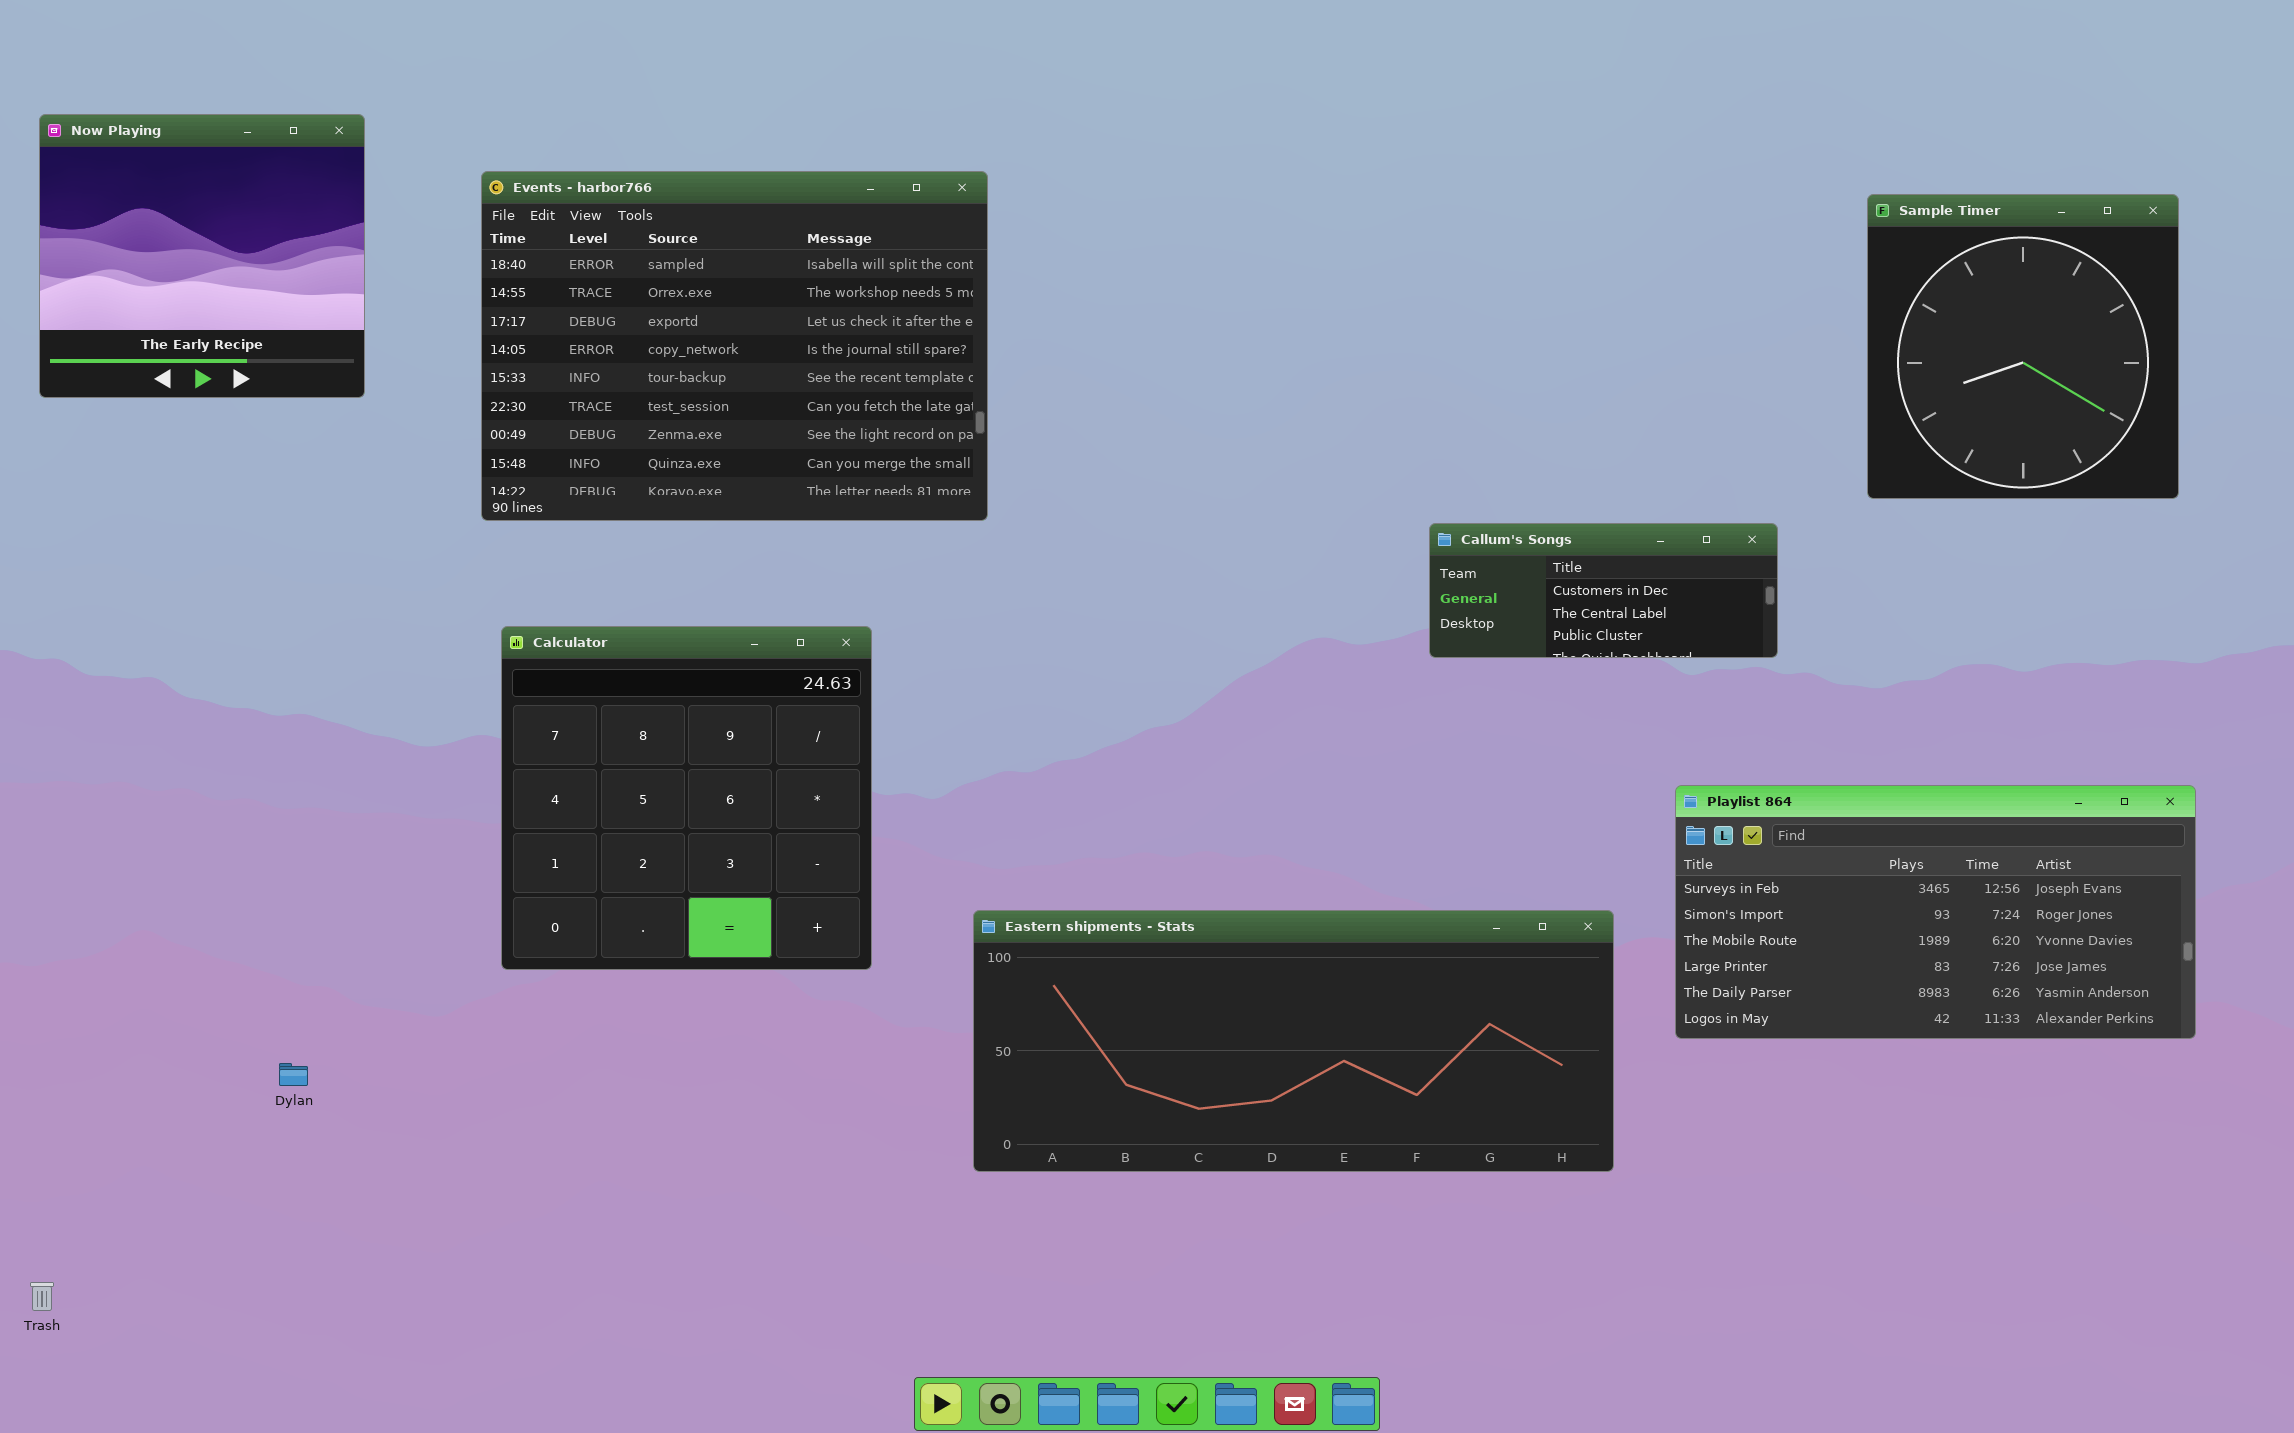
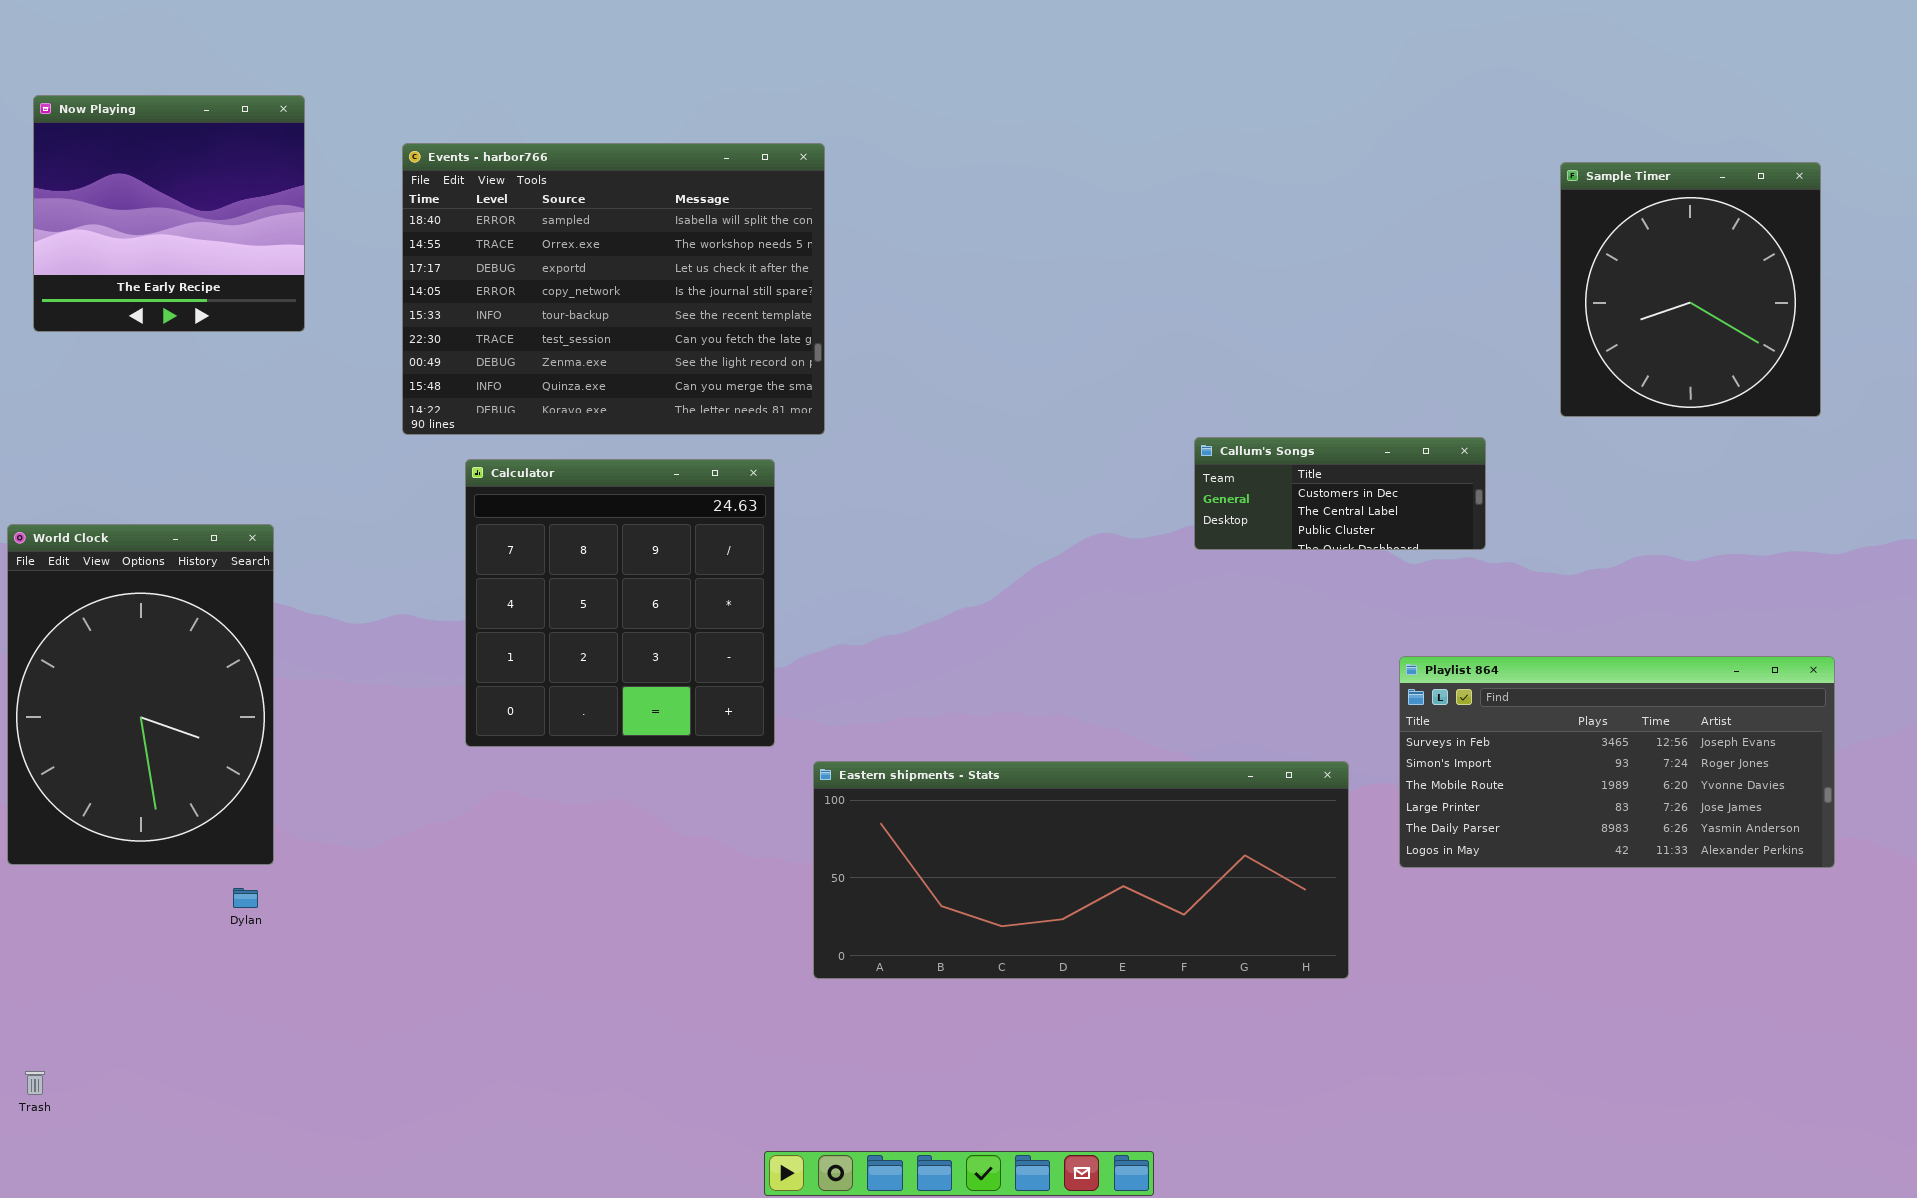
Calculator: [501,626,872,970] -> [465,459,775,747], moved
World Clock: none -> [7,524,274,865], opened

